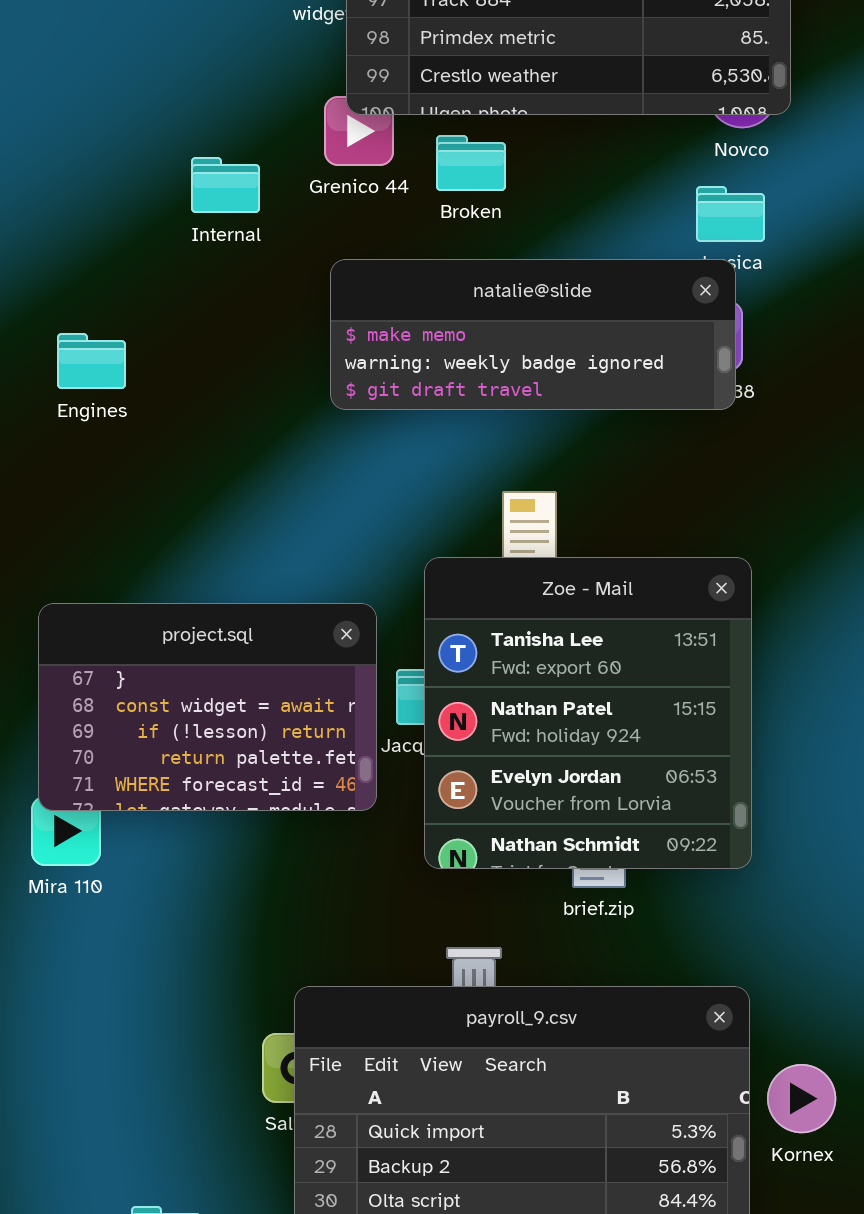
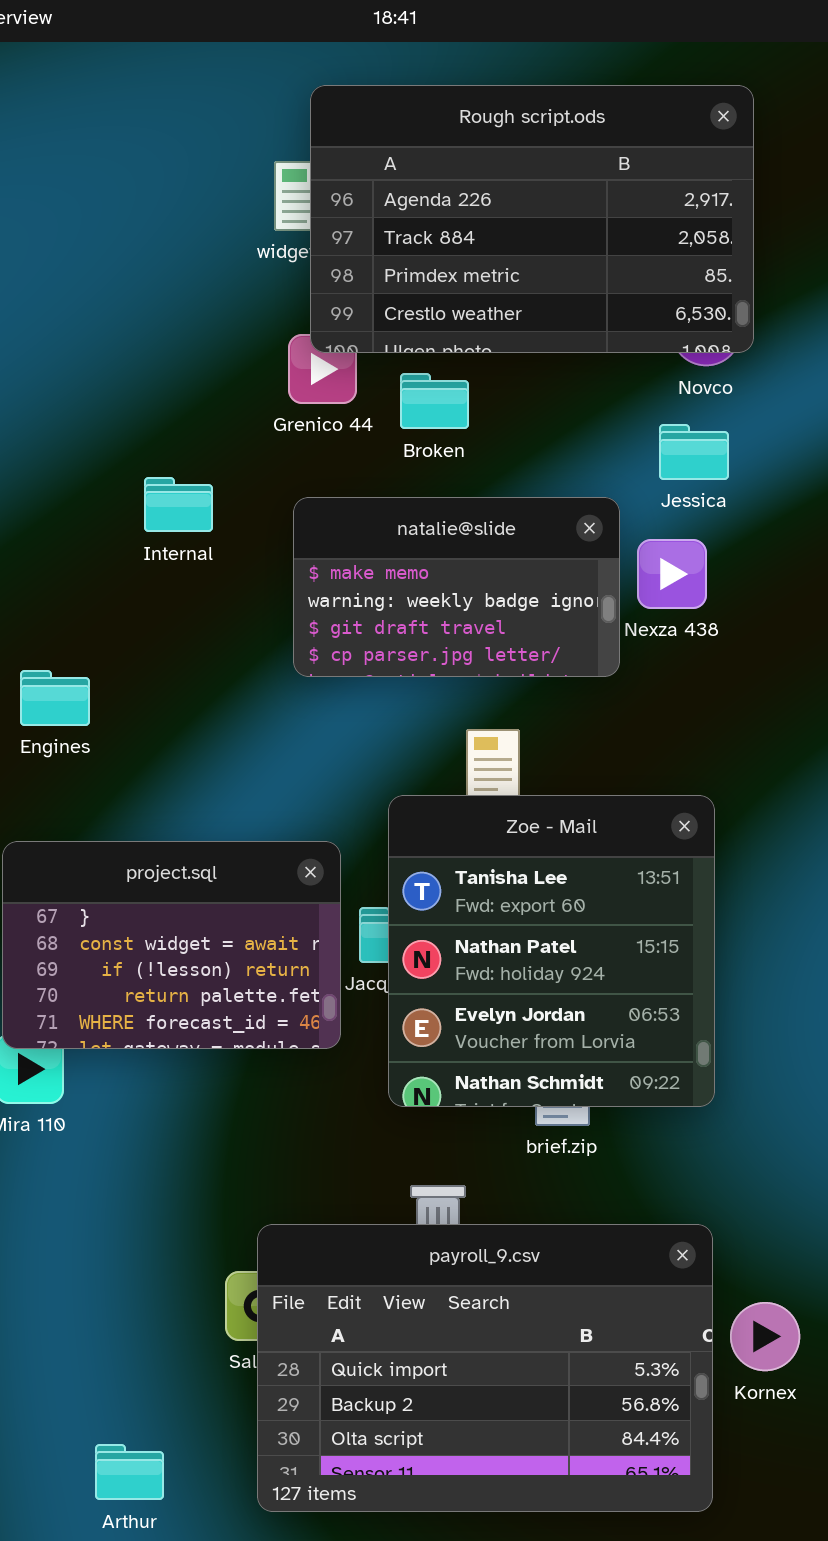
Internal: [191,157,260,213] -> [144,477,213,532], moved
natalie@slide: [330,259,736,410] -> [293,497,620,677], resized
Engines: [57,333,126,389] -> [20,670,90,726], moved

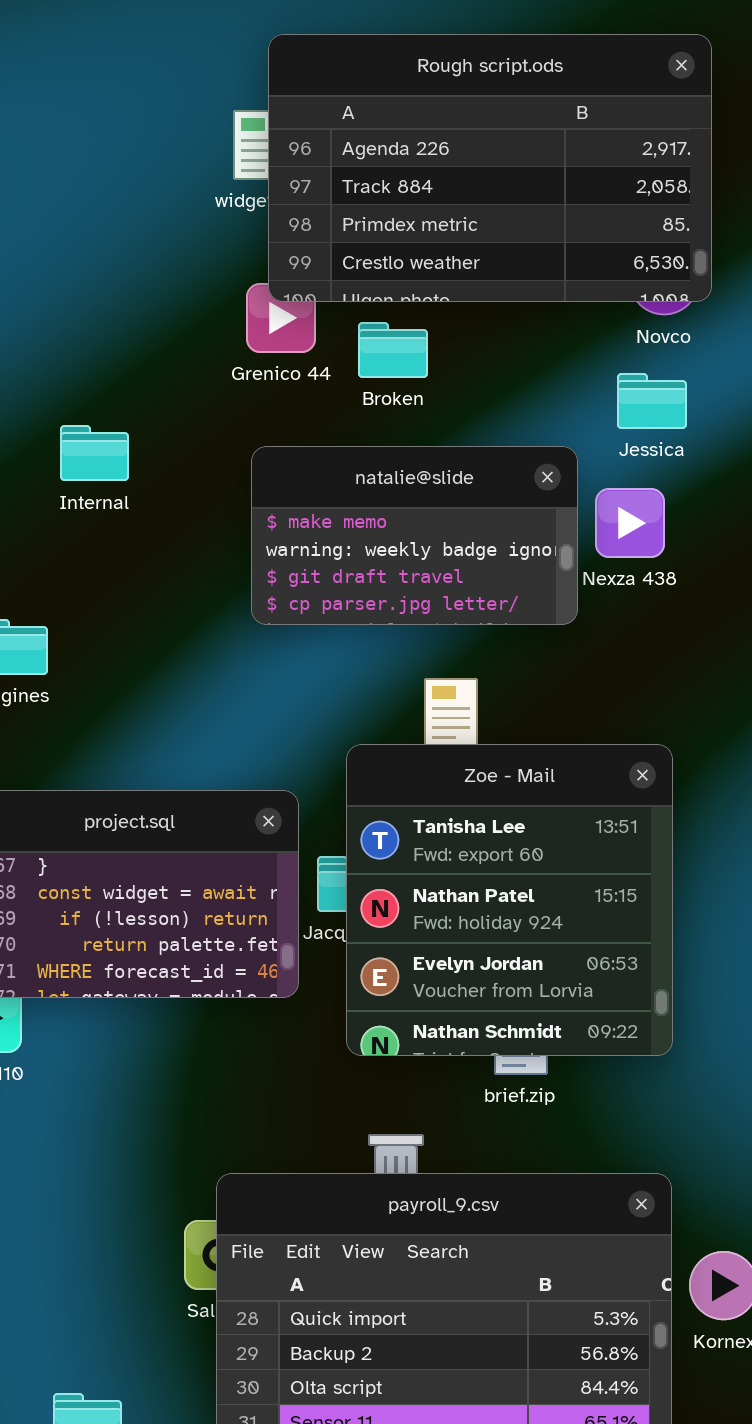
Internal: [144,477,213,532] -> [60,425,129,481], moved

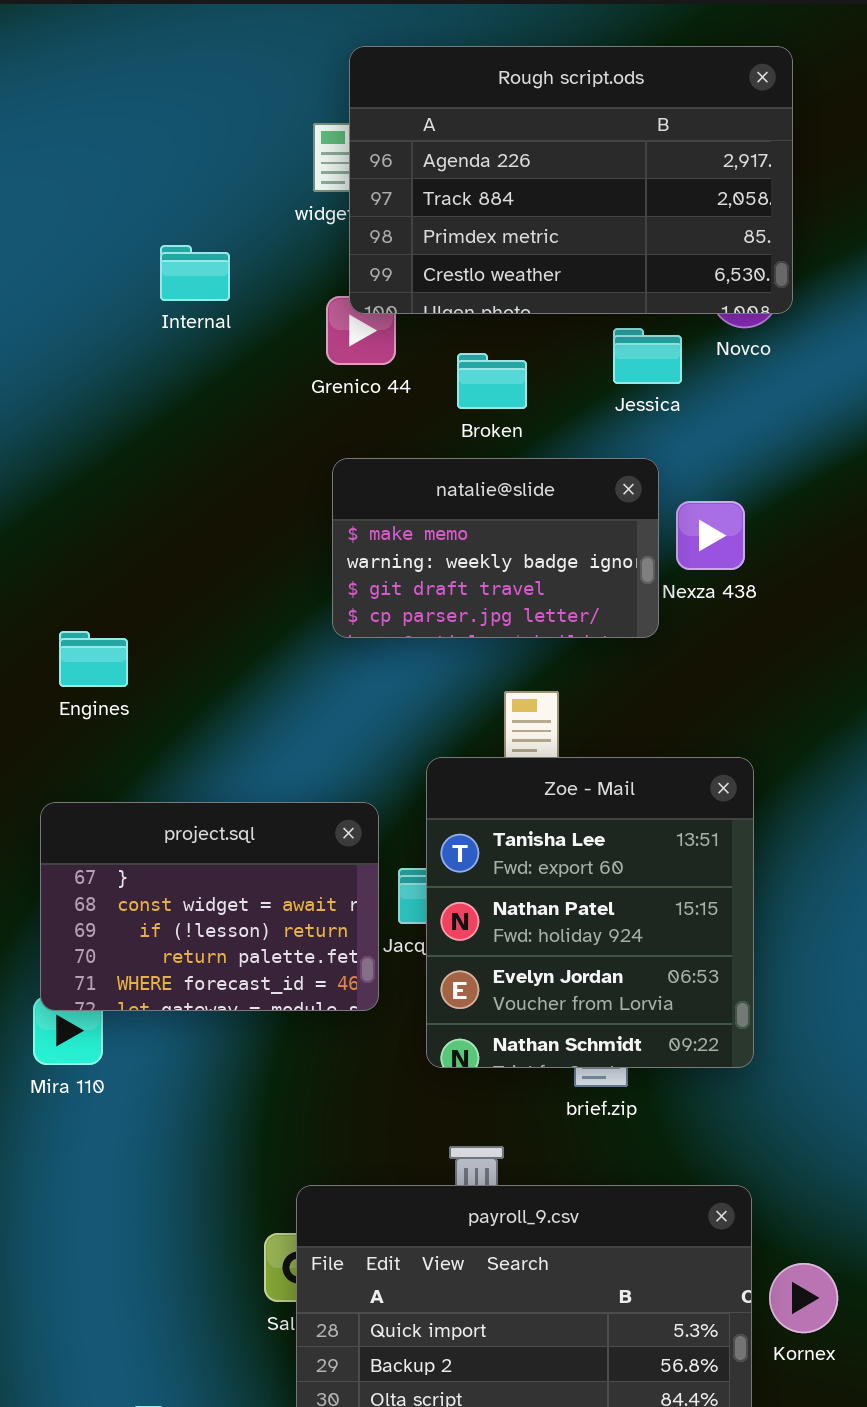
Broken: [358,322,428,378] -> [457,353,527,409], moved
Jessica: [617,373,687,429] -> [613,328,682,384], moved
Internal: [60,425,129,481] -> [160,245,230,301], moved

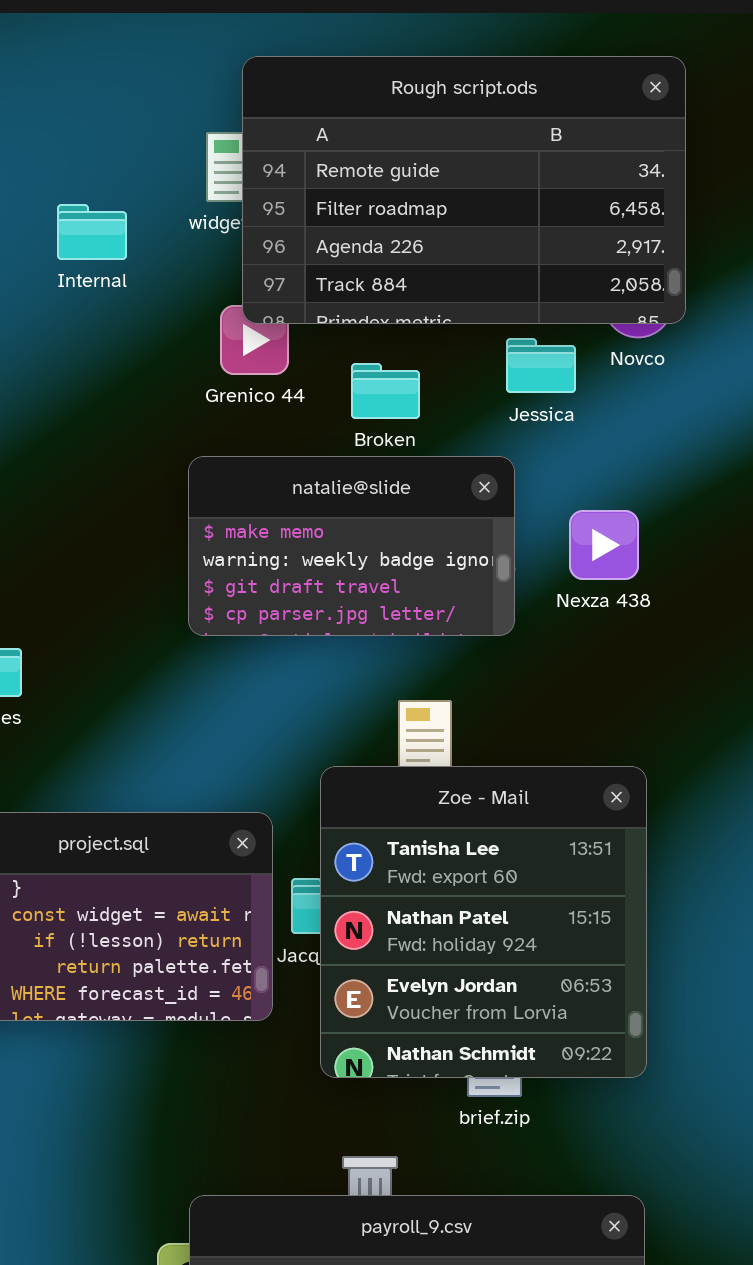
Rough script.ods: [349,46,793,314] -> [242,56,686,324], scrolled up 2 rows
Internal: [160,245,230,301] -> [57,204,127,260], moved
natalie@slide: [332,458,659,638] -> [188,456,515,636], moved

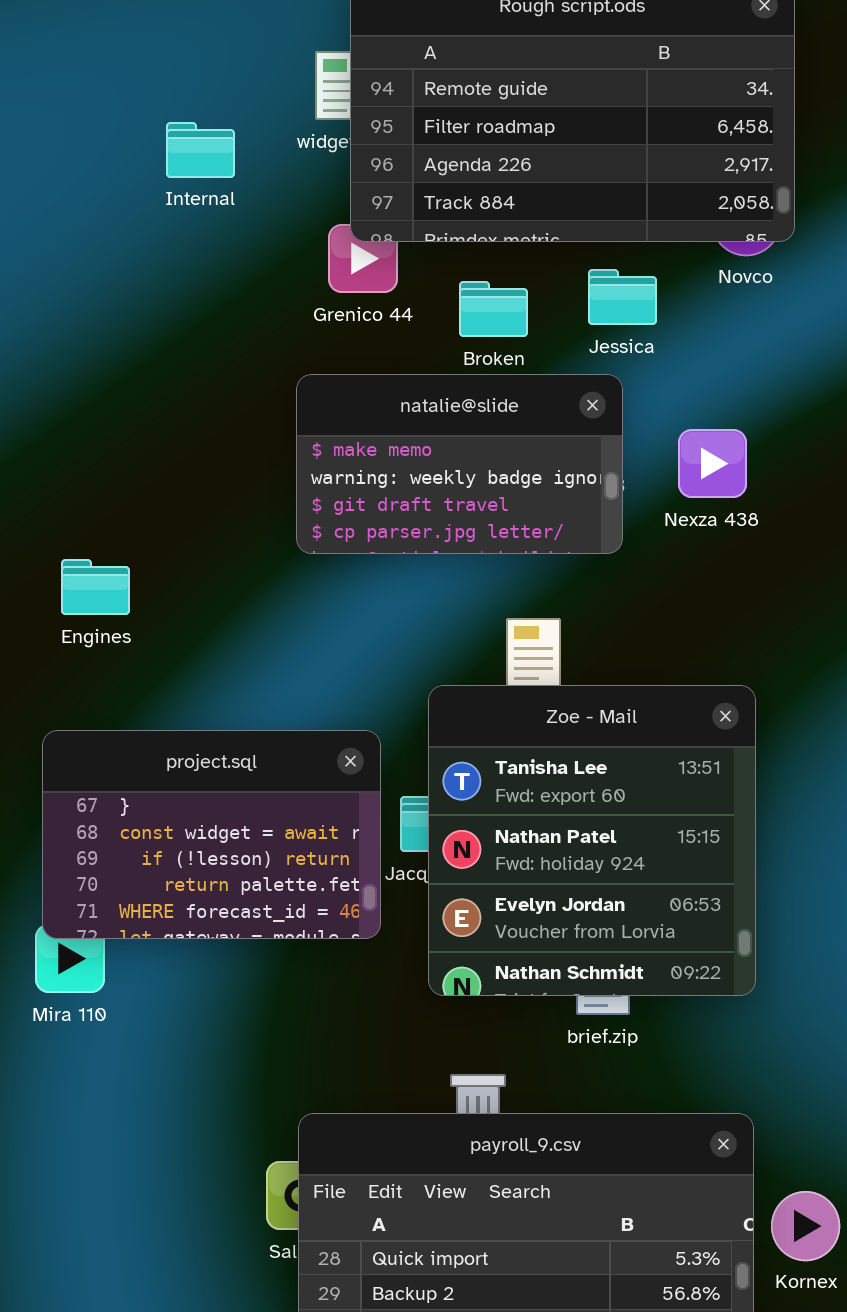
Jessica: [506,338,576,393] -> [588,269,657,325], moved

